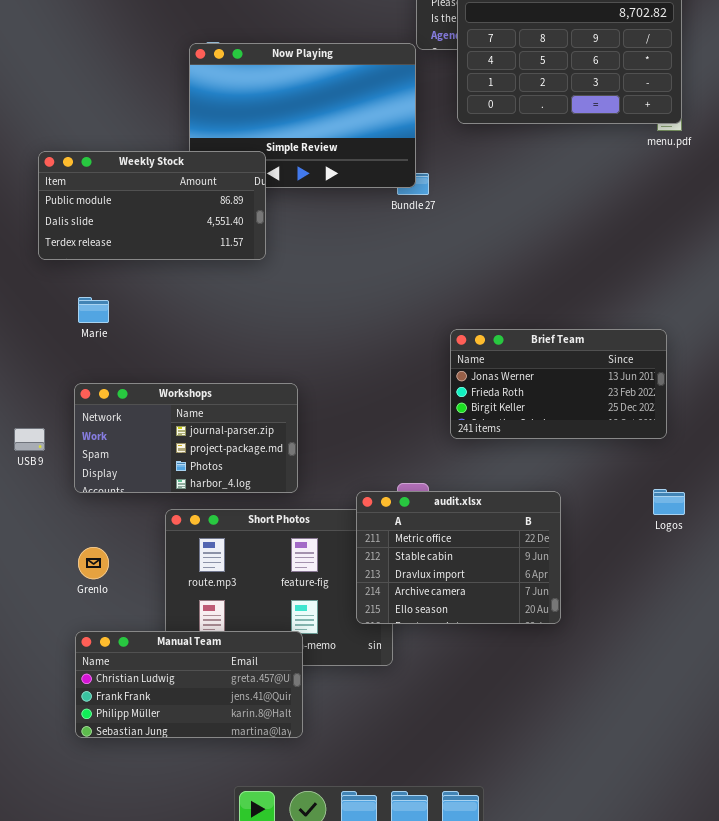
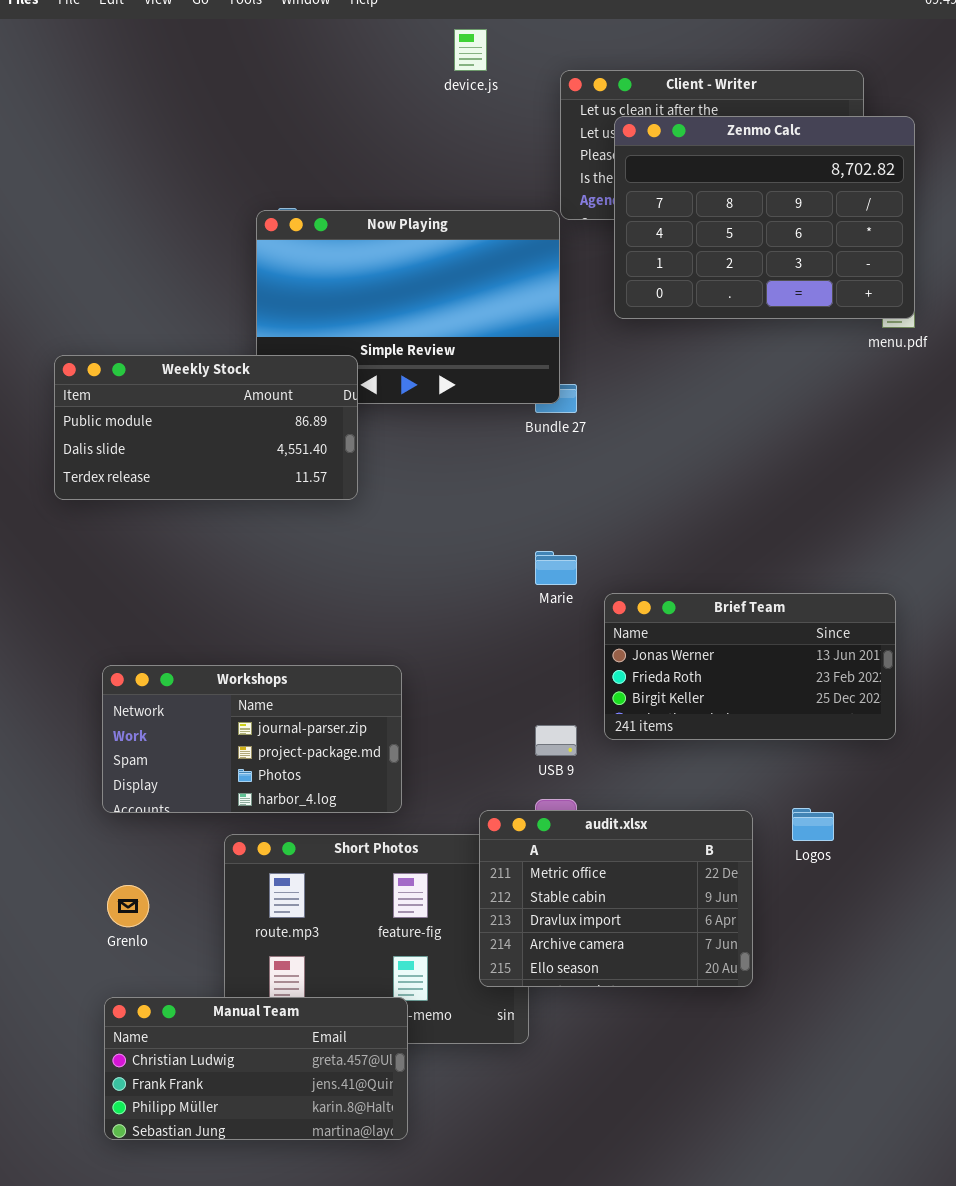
Marie: [78,297,109,323] -> [535,551,577,585], moved
USB 9: [14,428,45,451] -> [535,725,577,756], moved
Logos: [653,489,685,515] -> [792,808,834,841], moved

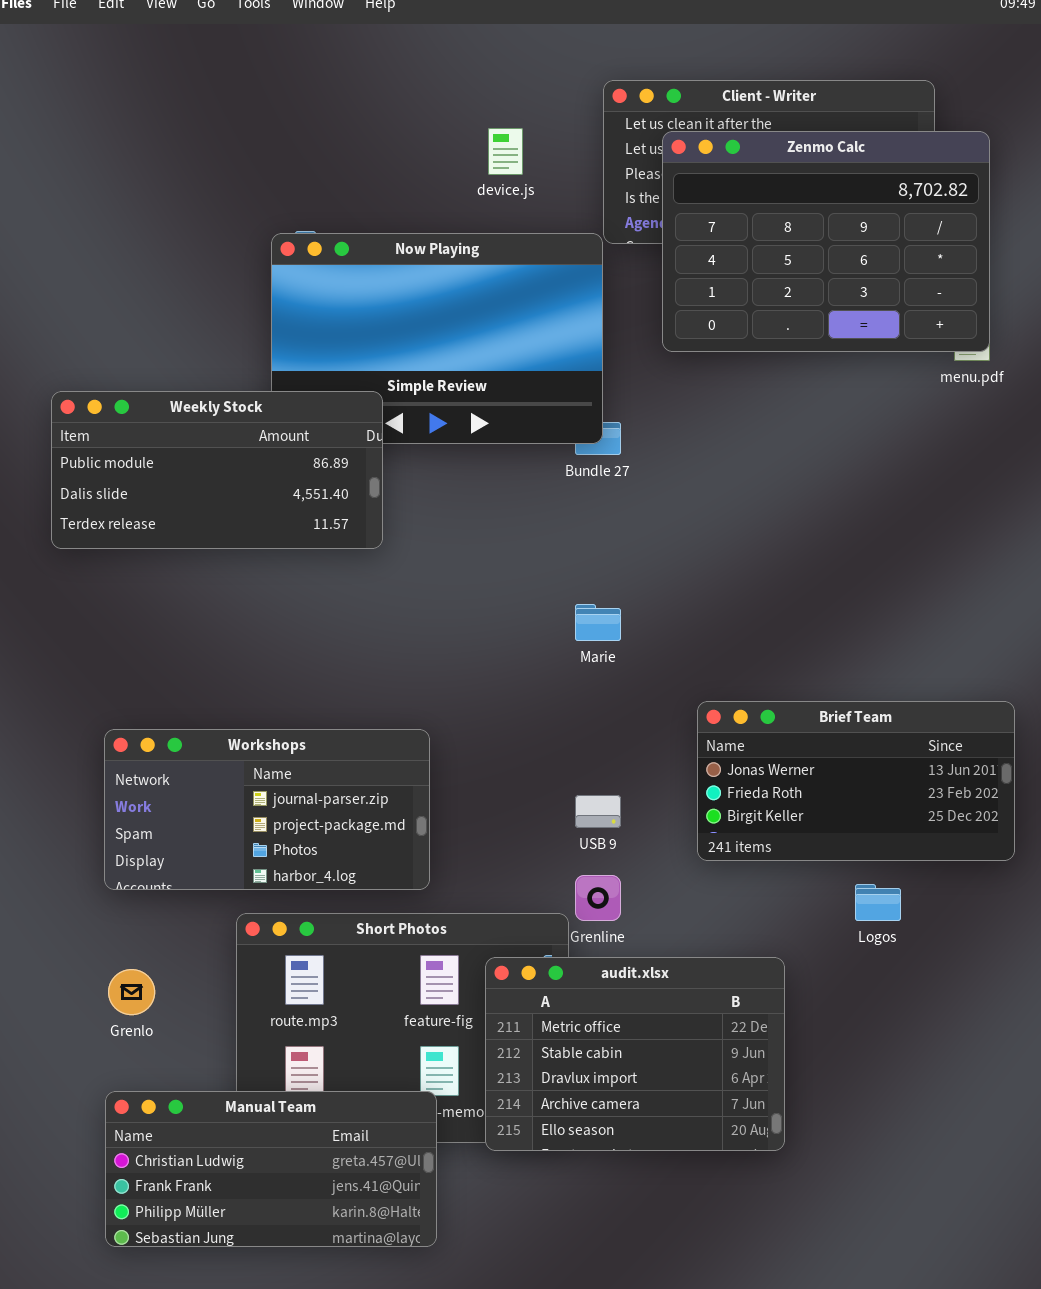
device.js: [454,29,487,71] -> [488,128,523,175], moved
Brief Team: [604,593,896,740] -> [697,701,1015,861], moved
audit.xlsx: [479,810,753,987] -> [485,957,785,1151], moved

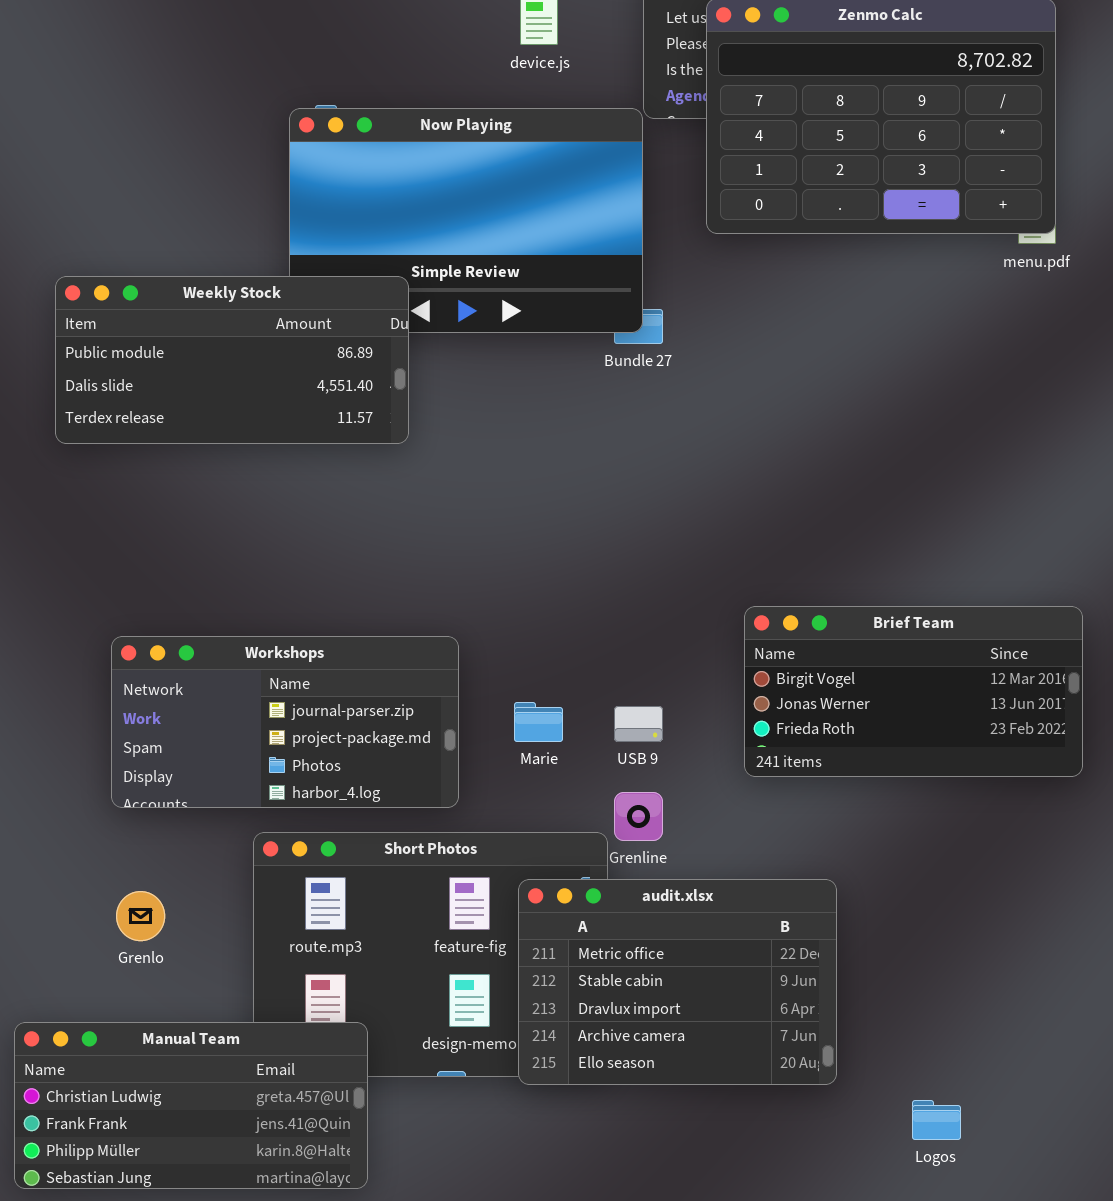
Marie: [575,604,621,641] -> [514,702,563,742], moved
Brief Team: [697,701,1015,861] -> [744,606,1083,777], scrolled up 1 row
Logos: [855,884,901,921] -> [912,1100,961,1140], moved
Manual Team: [105,1091,437,1247] -> [14,1022,368,1189], moved

